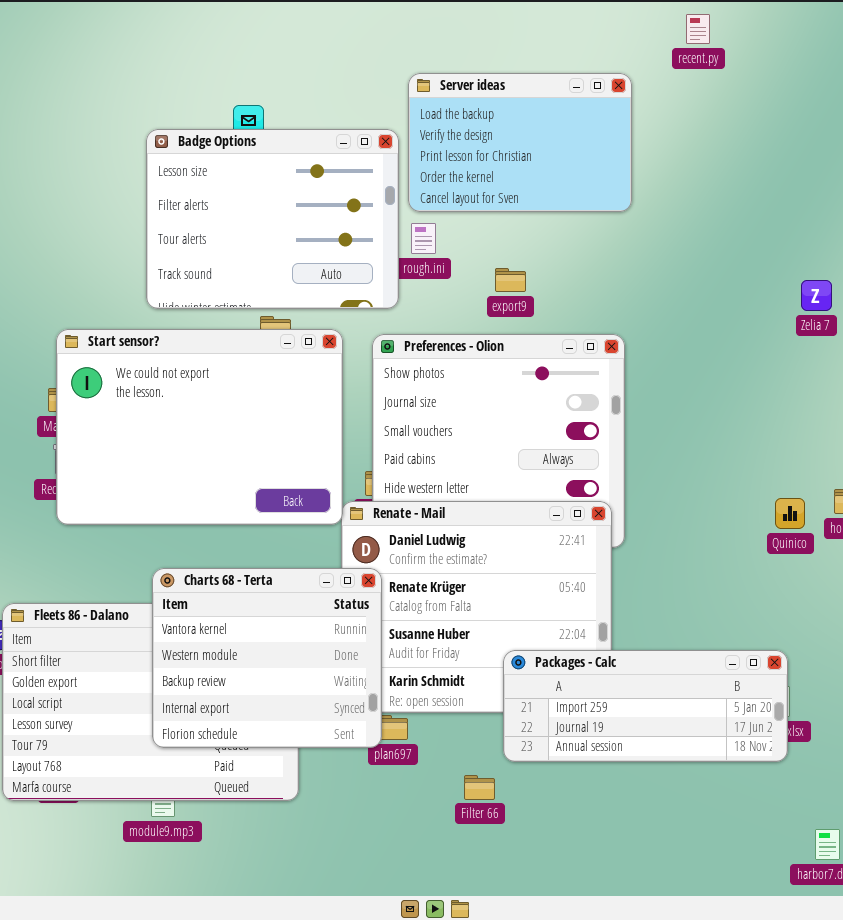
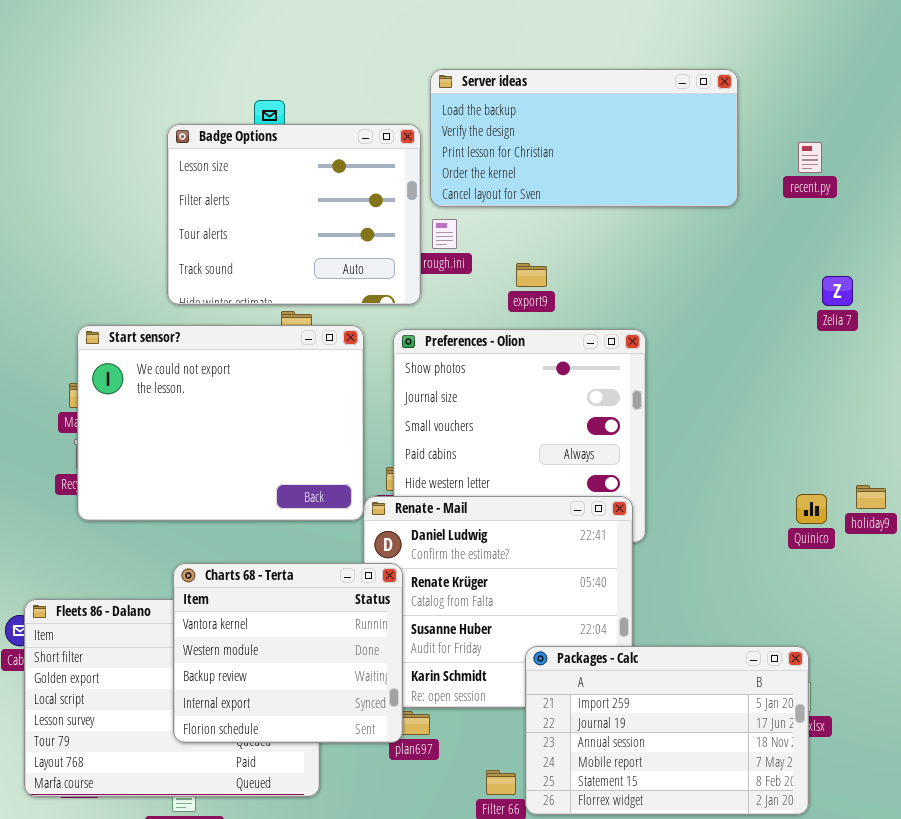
recent.py: [686,14,710,44] -> [798,142,822,173], moved
Server ideas: [408,73,632,212] -> [430,69,738,207], resized
Packages - Calc: [503,650,788,762] -> [525,646,809,815], resized

